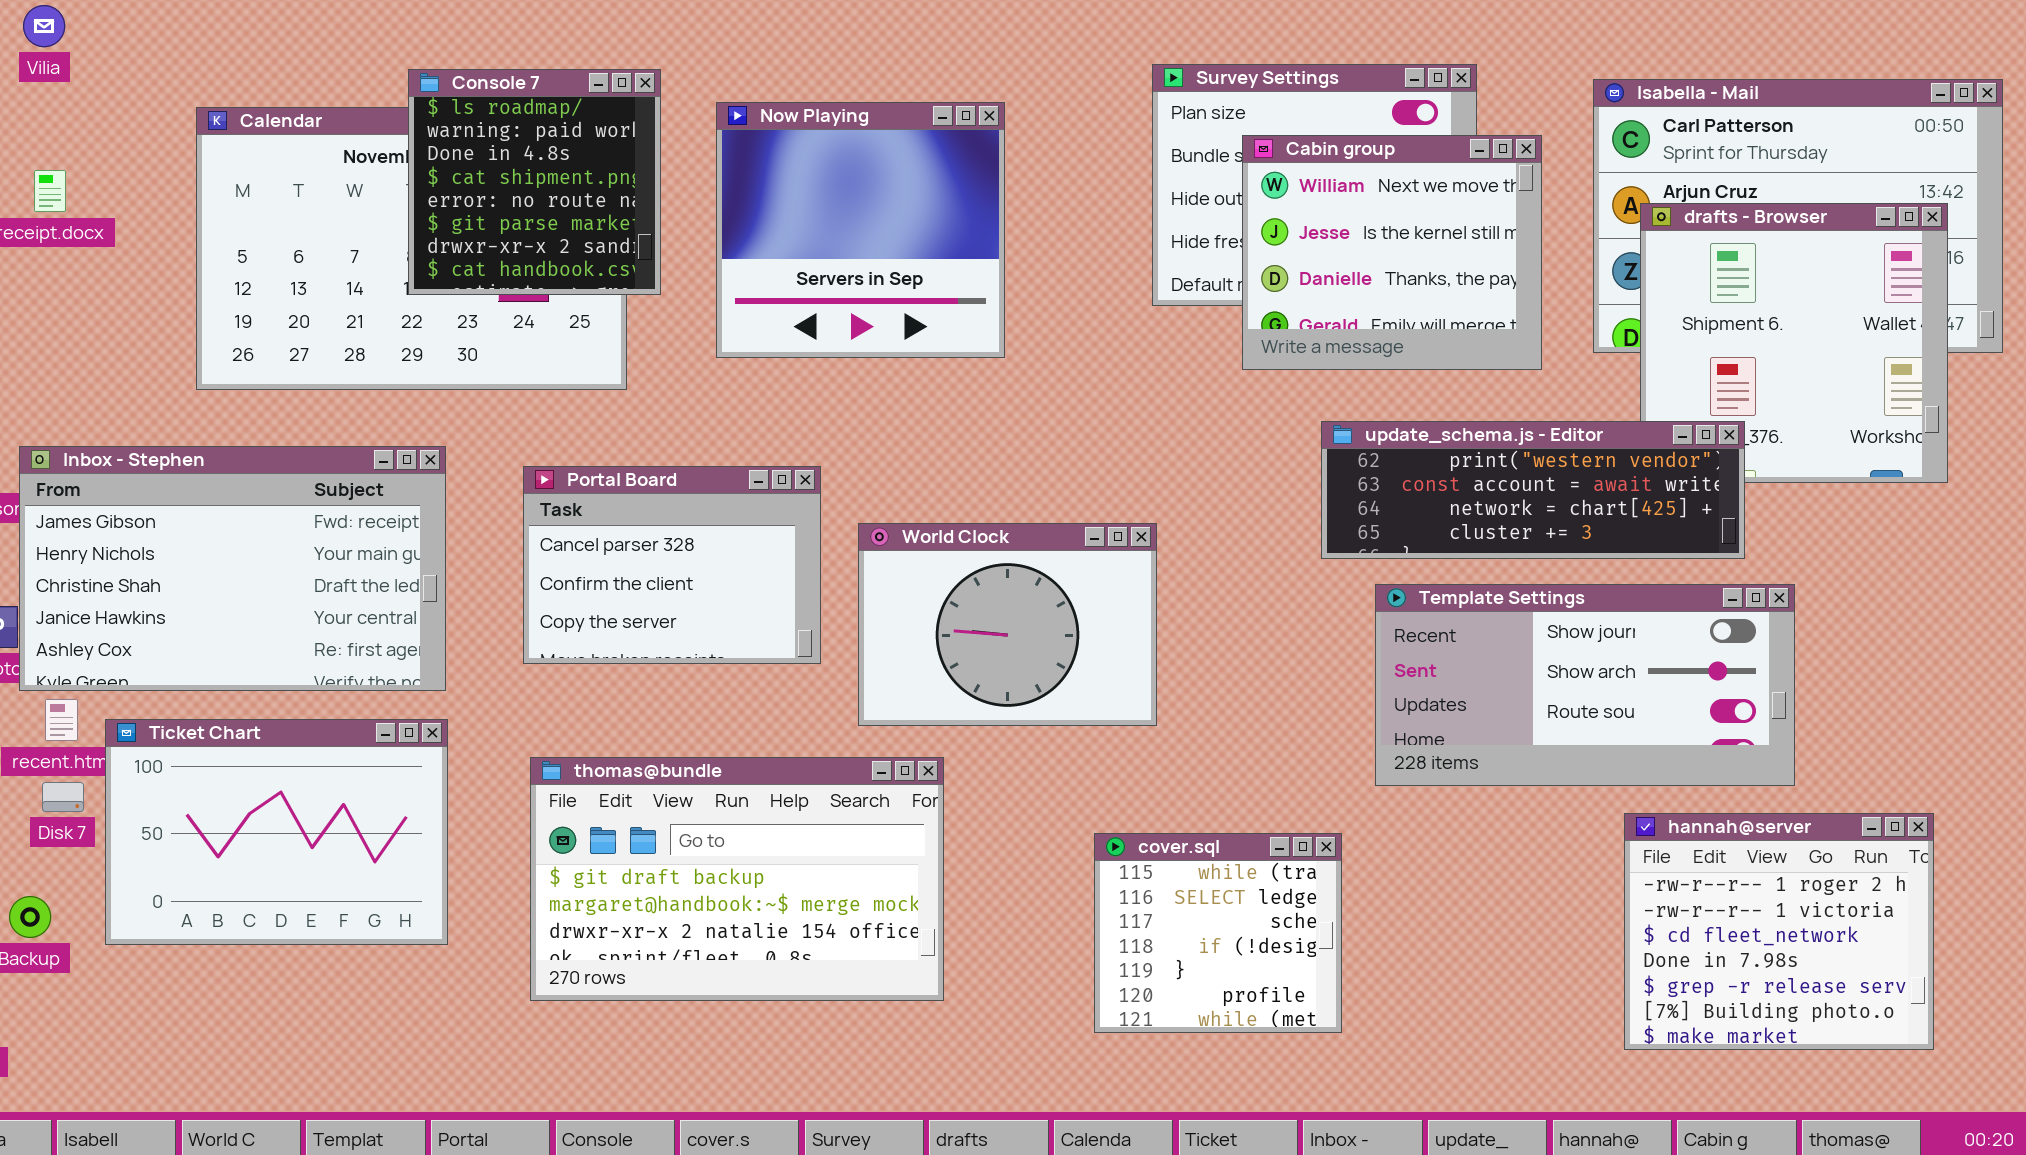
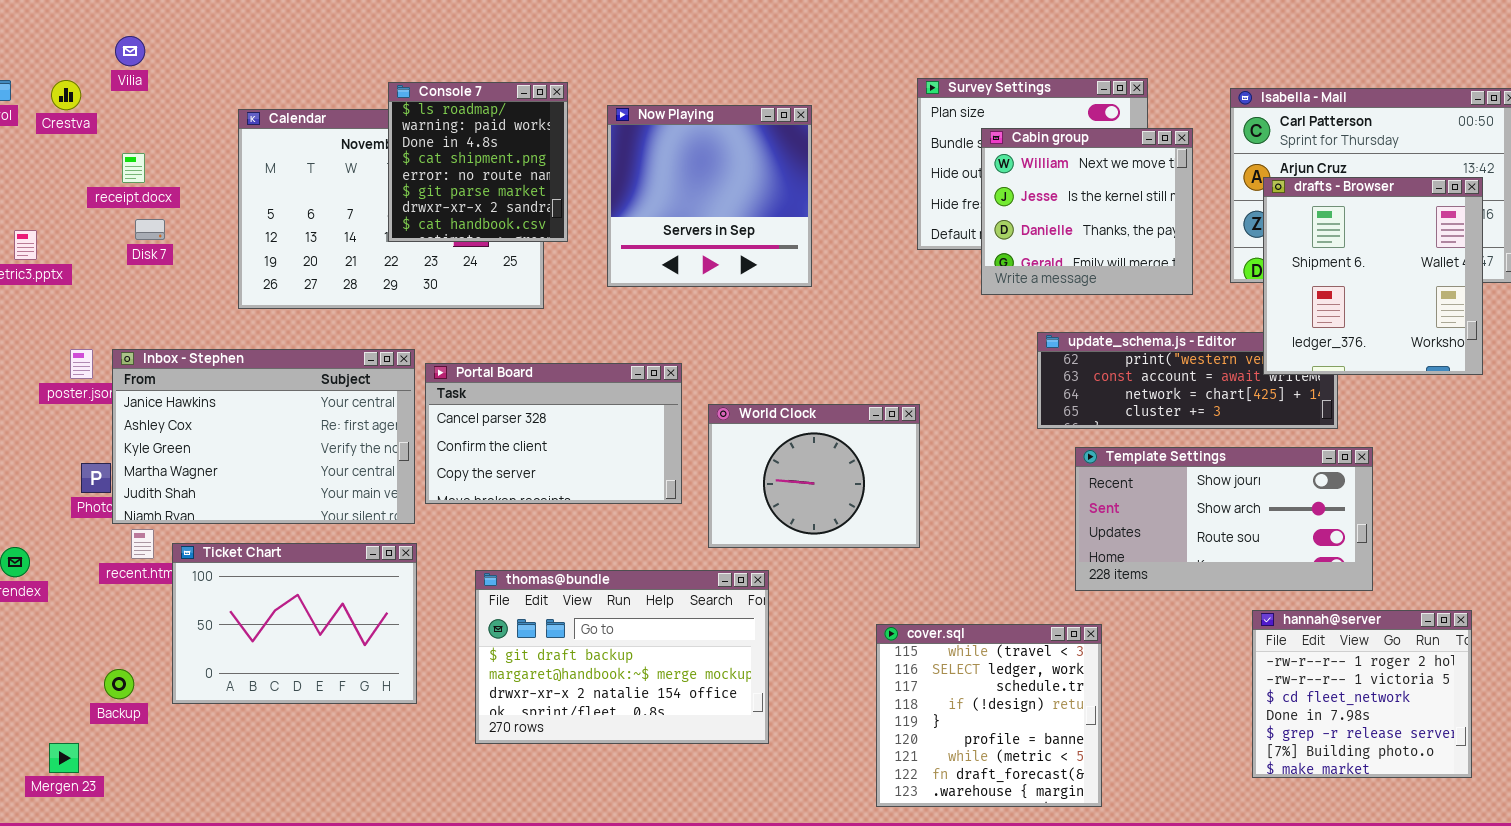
drafts - Browser: [1640,203,1948,483] -> [1263,177,1483,375], raised
Inbox - Stephen: [19,446,446,691] -> [112,349,415,524], scrolled down 3 rows
Portal Board: [523,466,821,664] -> [425,363,682,504], resized
Disk 7: [42,782,84,812] -> [135,219,165,240], moved
cover.sql: [1094,833,1342,1033] -> [876,624,1102,807], resized

